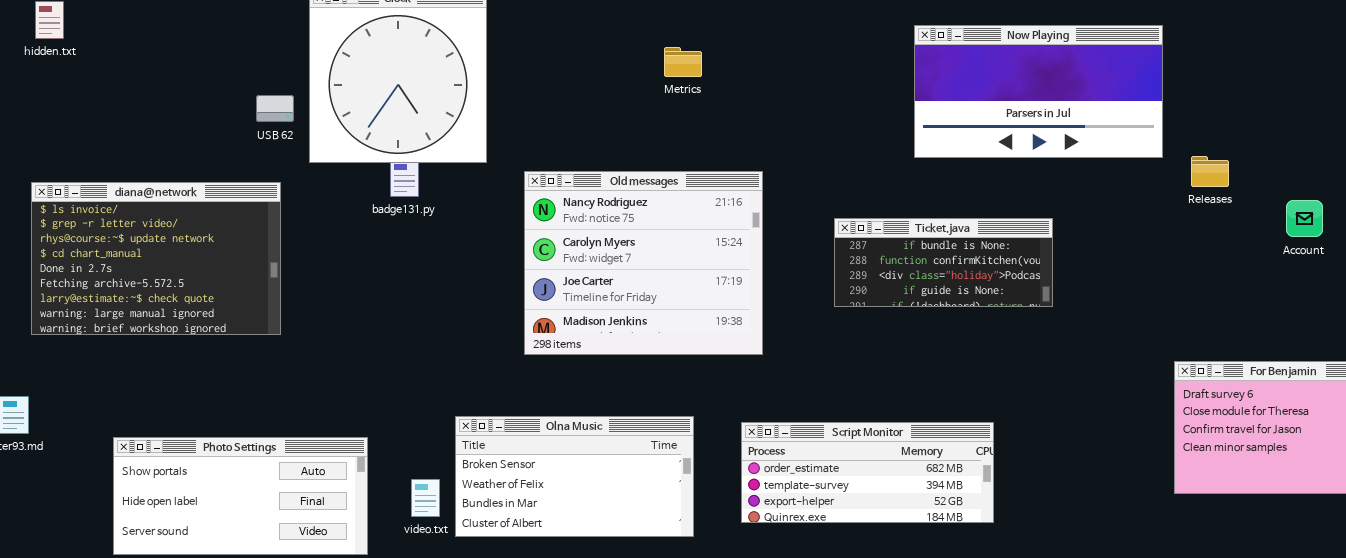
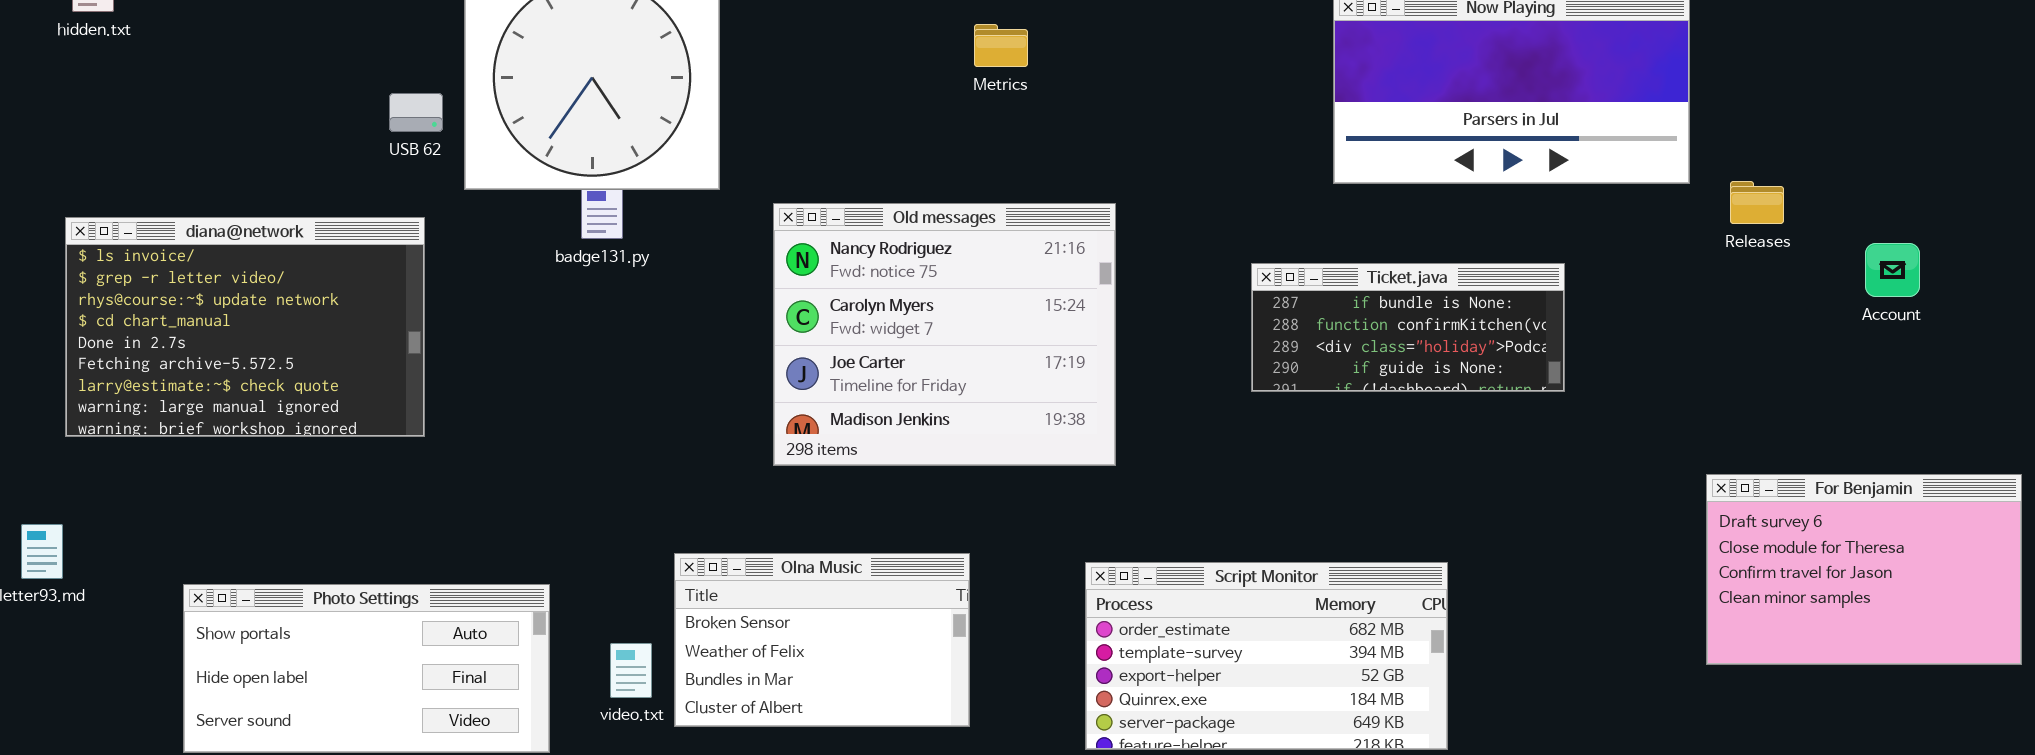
Ticket.java: [834,218,1053,307] -> [1251,263,1565,392], moved
Olna Music: [455,416,694,537] -> [674,553,970,727], resized
Script Monitor: [741,422,994,523] -> [1085,562,1448,750], resized

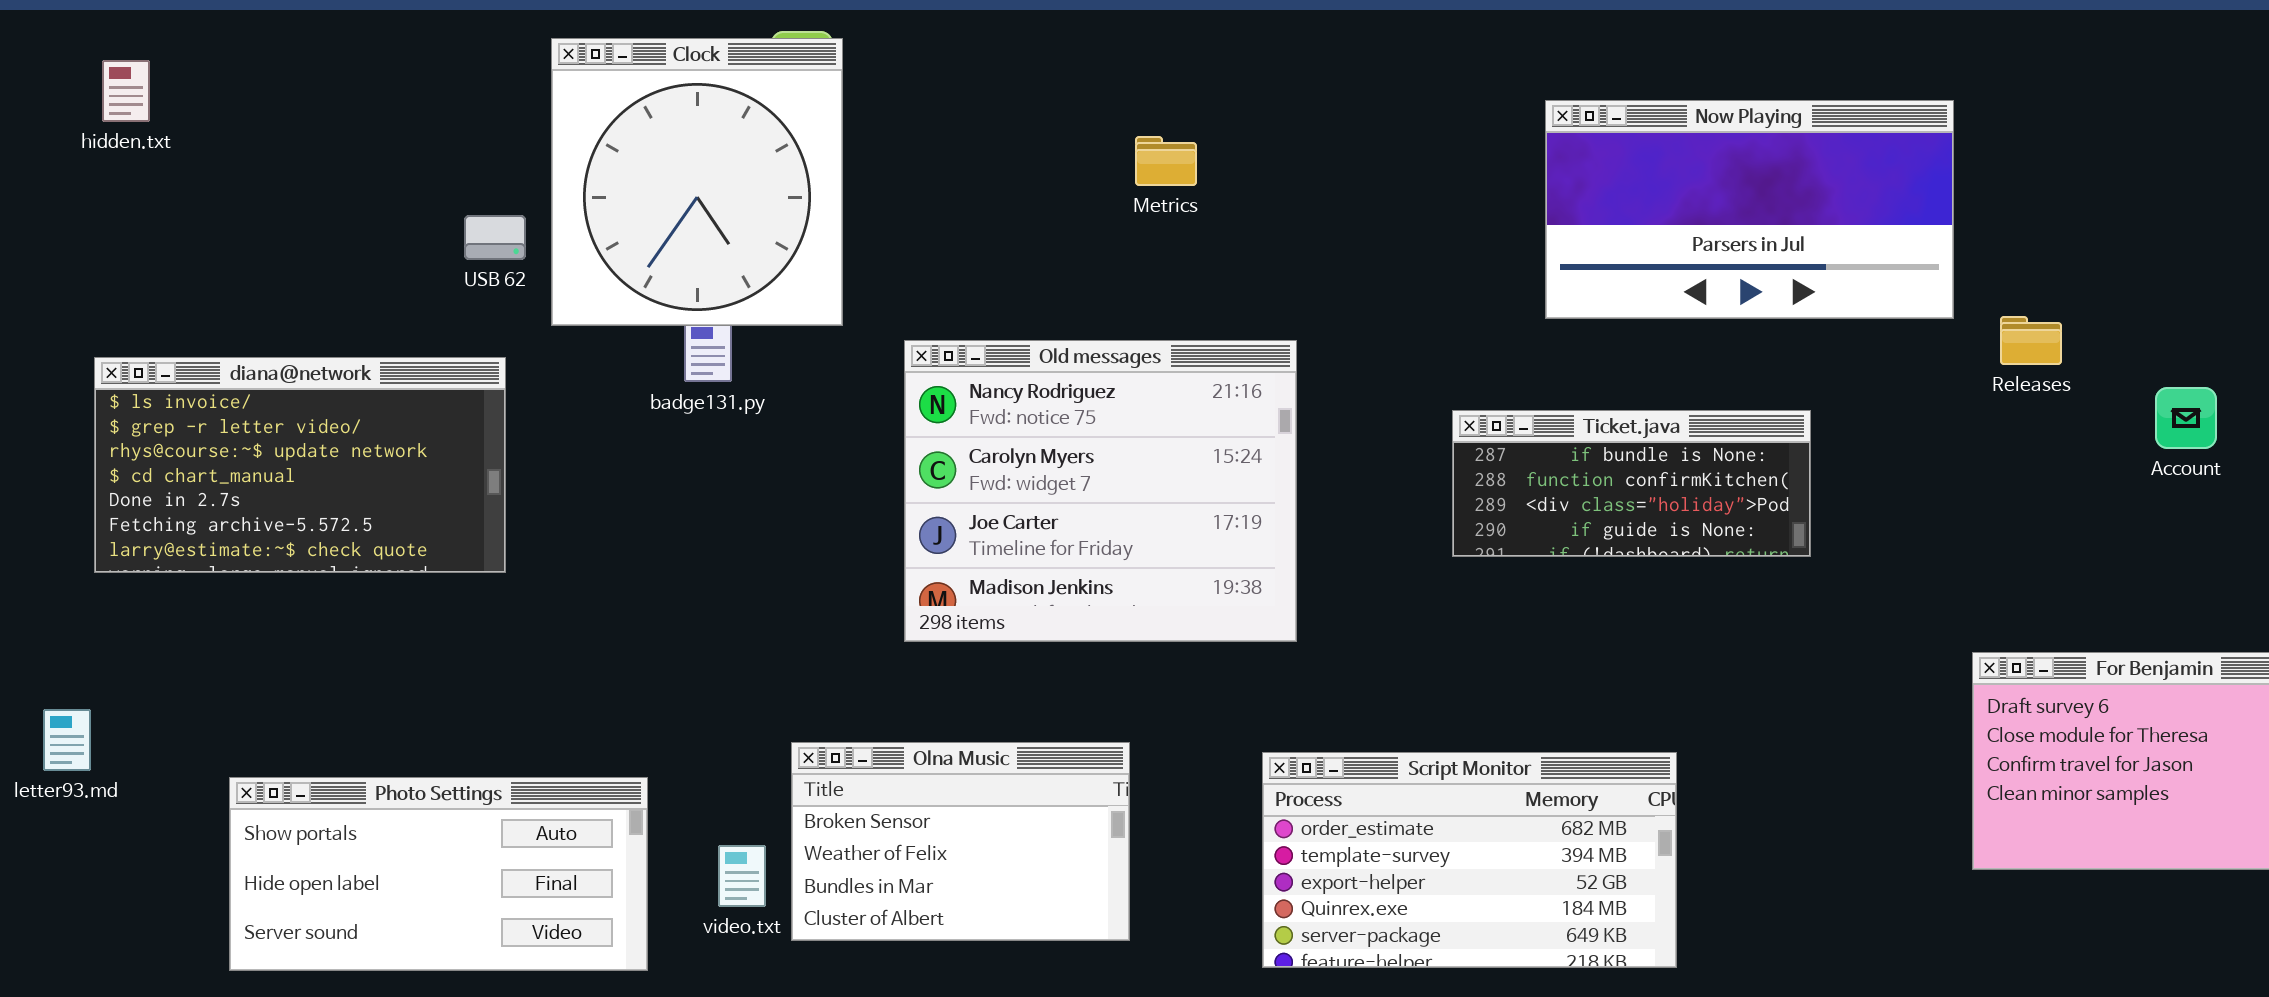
diana@network: [65,217,425,437] -> [94,357,506,573], resized

